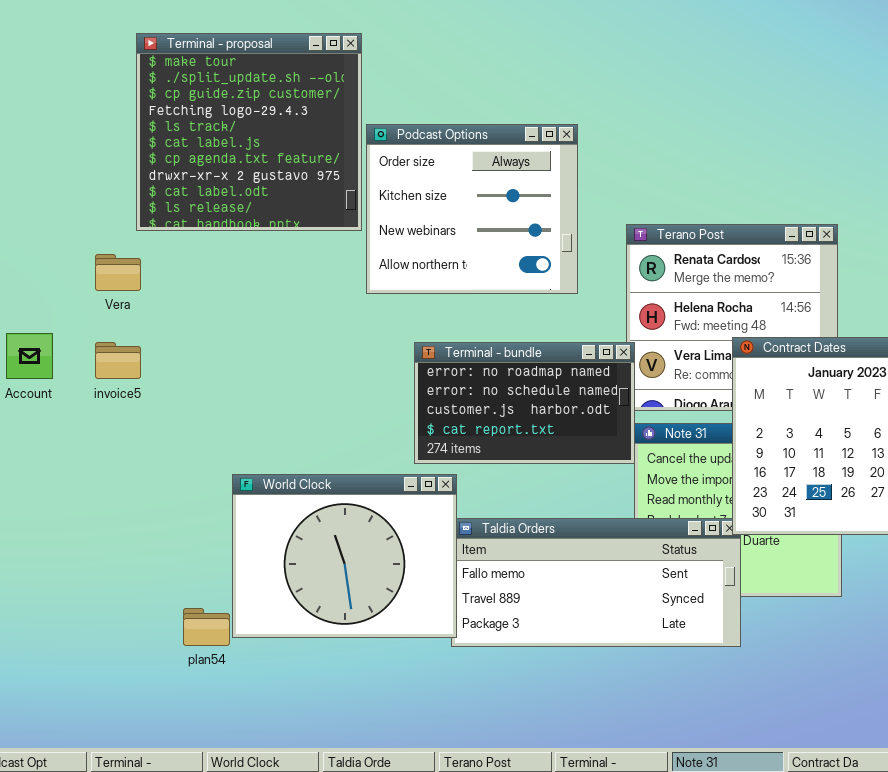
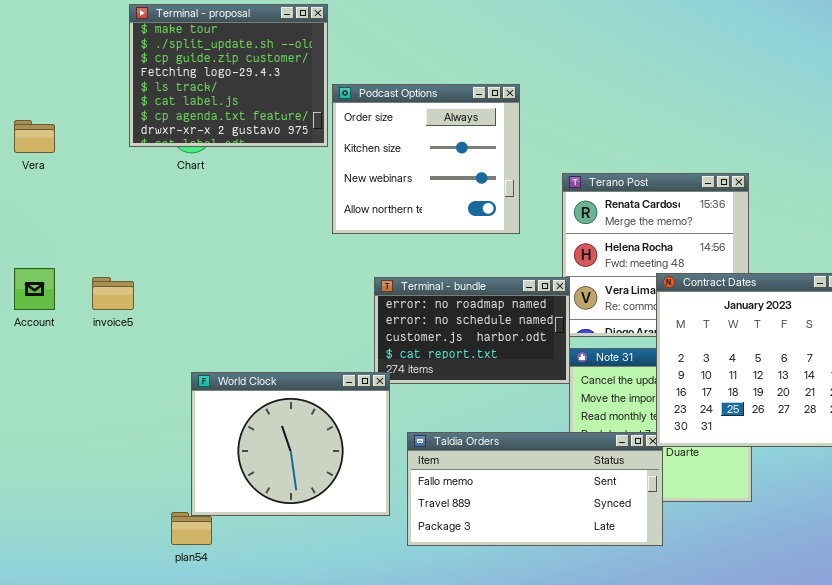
Terminal - proposal: [136,33,362,231] -> [129,4,328,147], resized
Vera: [95,254,141,291] -> [14,120,55,153], moved
World Clock: [232,474,457,638] -> [191,372,390,516], moved

